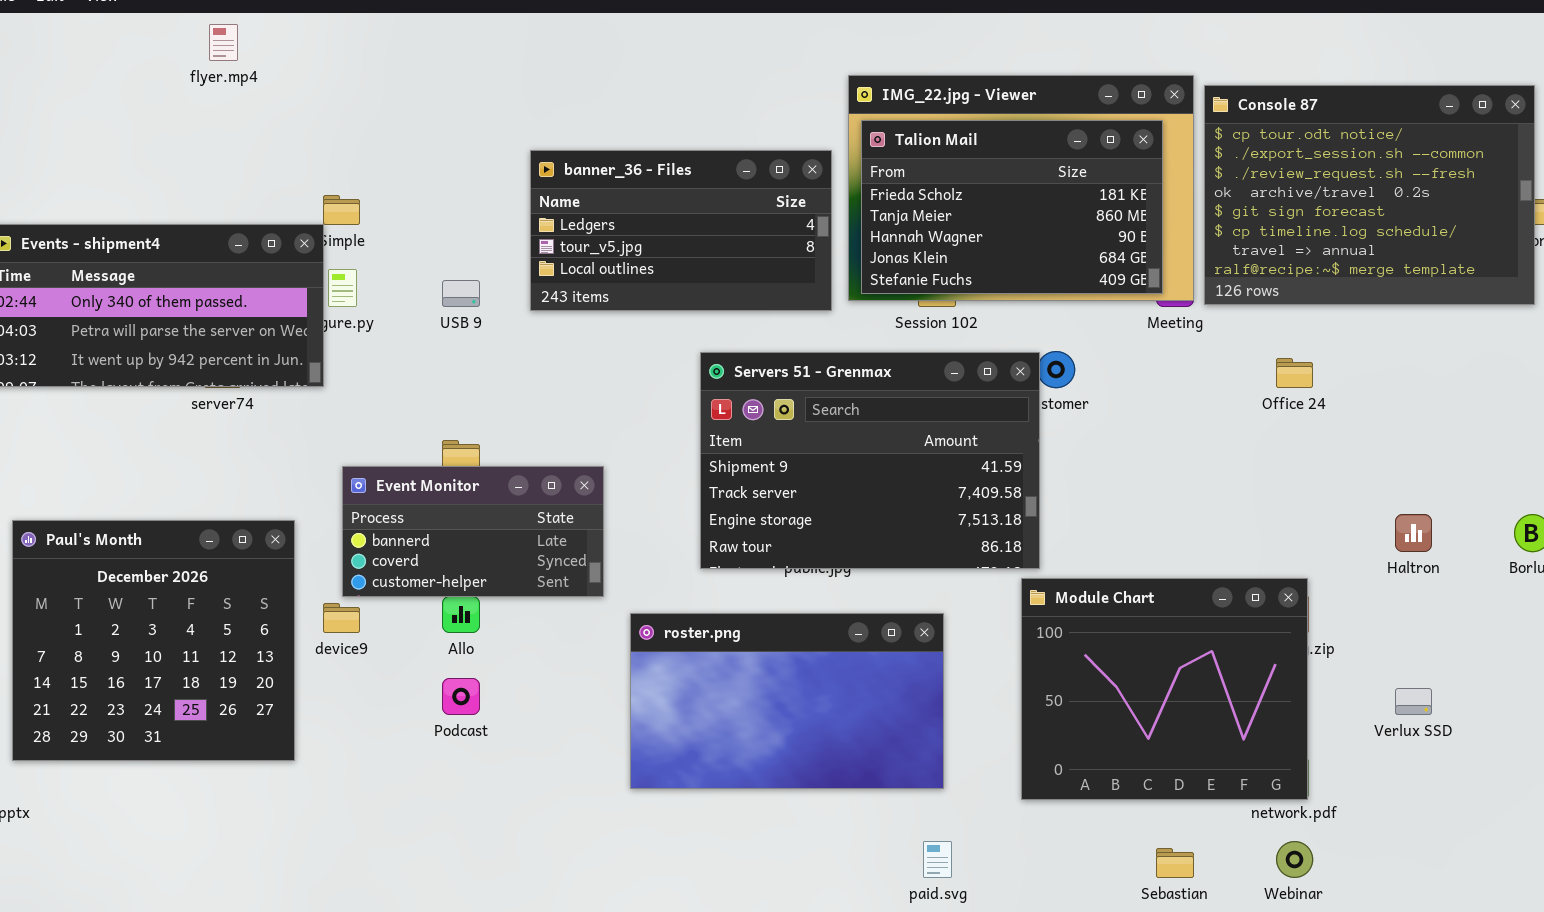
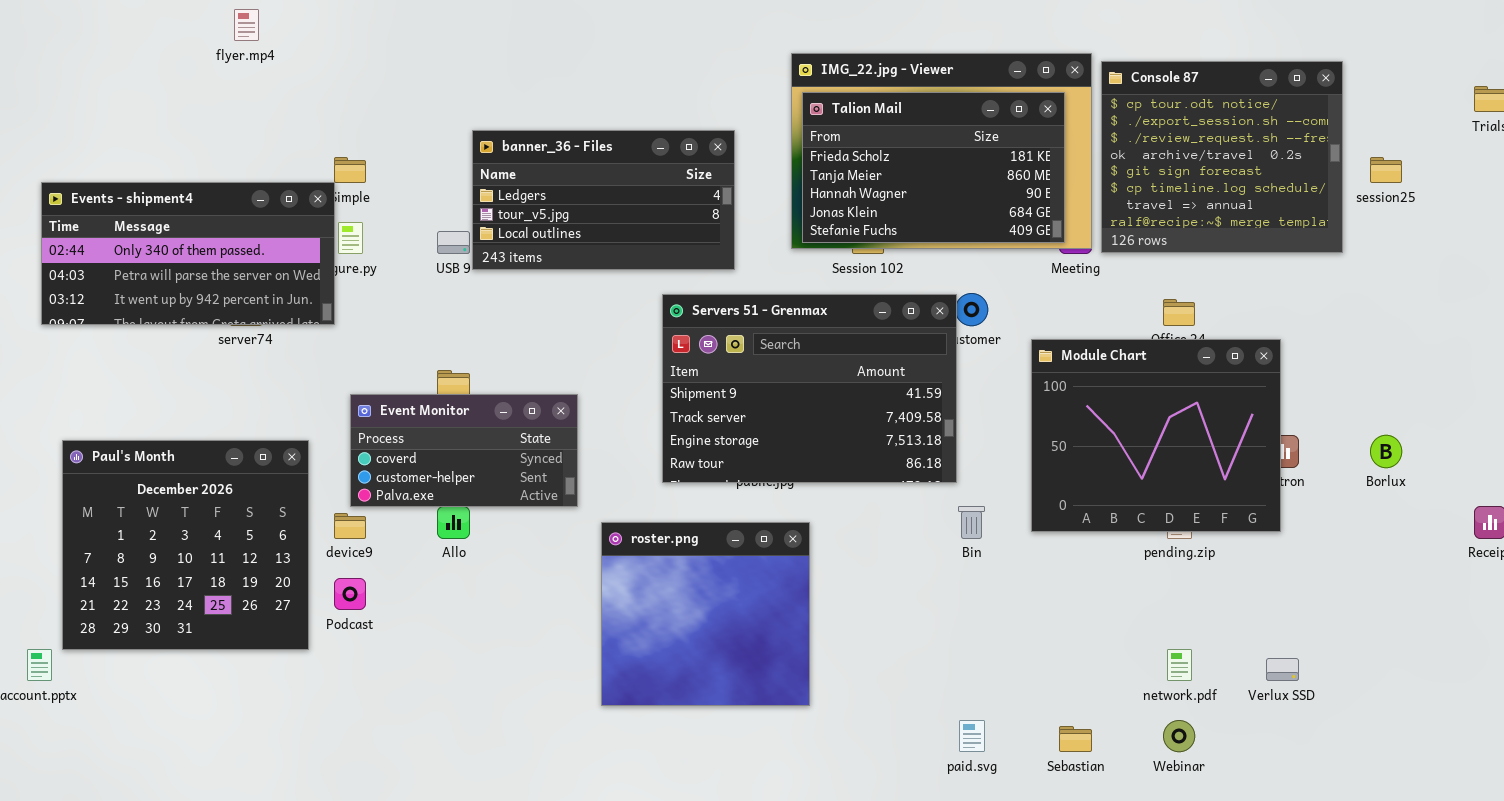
Console 87: [1204,85,1535,305] -> [1101,61,1343,253], resized
banner_36 - Files: [530,150,832,311] -> [472,130,735,270], moved
Event Monitor: [342,466,604,597] -> [350,394,578,507], scrolled down 1 row
Module Chart: [1021,578,1308,800] -> [1031,339,1281,532], moved
roster.png: [630,613,944,789] -> [601,522,810,706], resized
Podcast: [442,678,480,715] -> [334,578,366,610], moved
Verlux SSD: [1395,688,1432,715] -> [1266,658,1299,681], moved
paid.svg: [923,841,952,878] -> [959,720,985,752], moved

